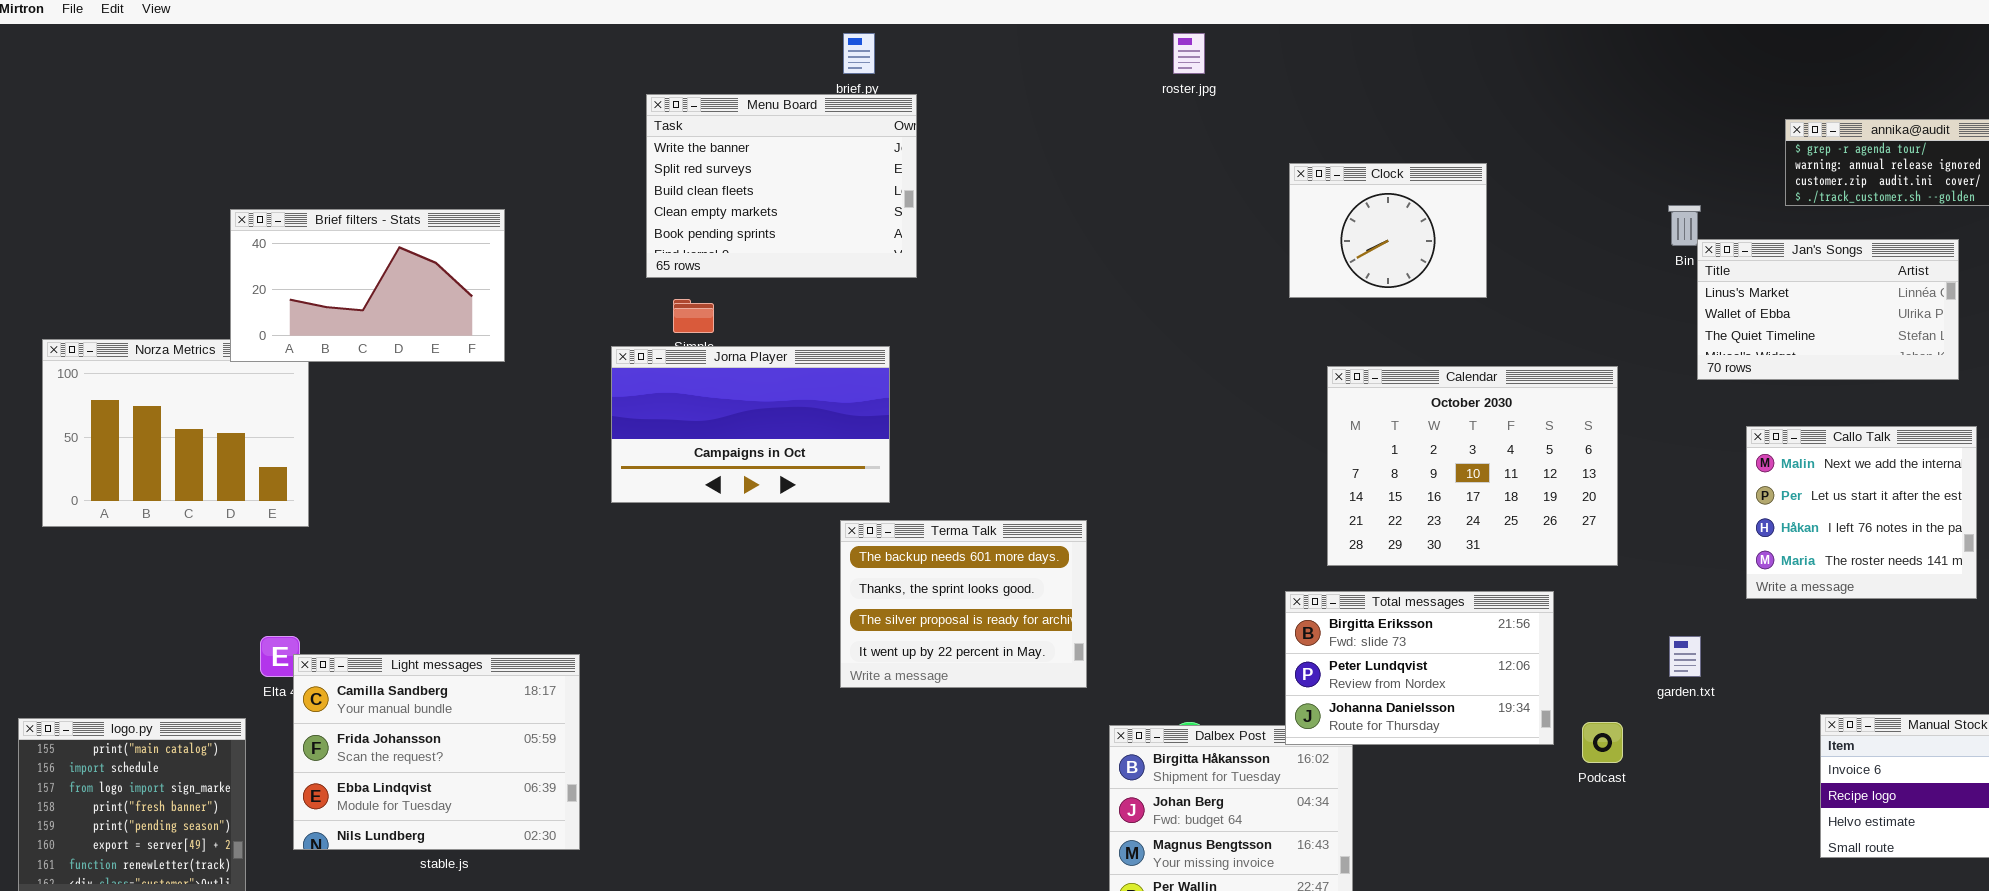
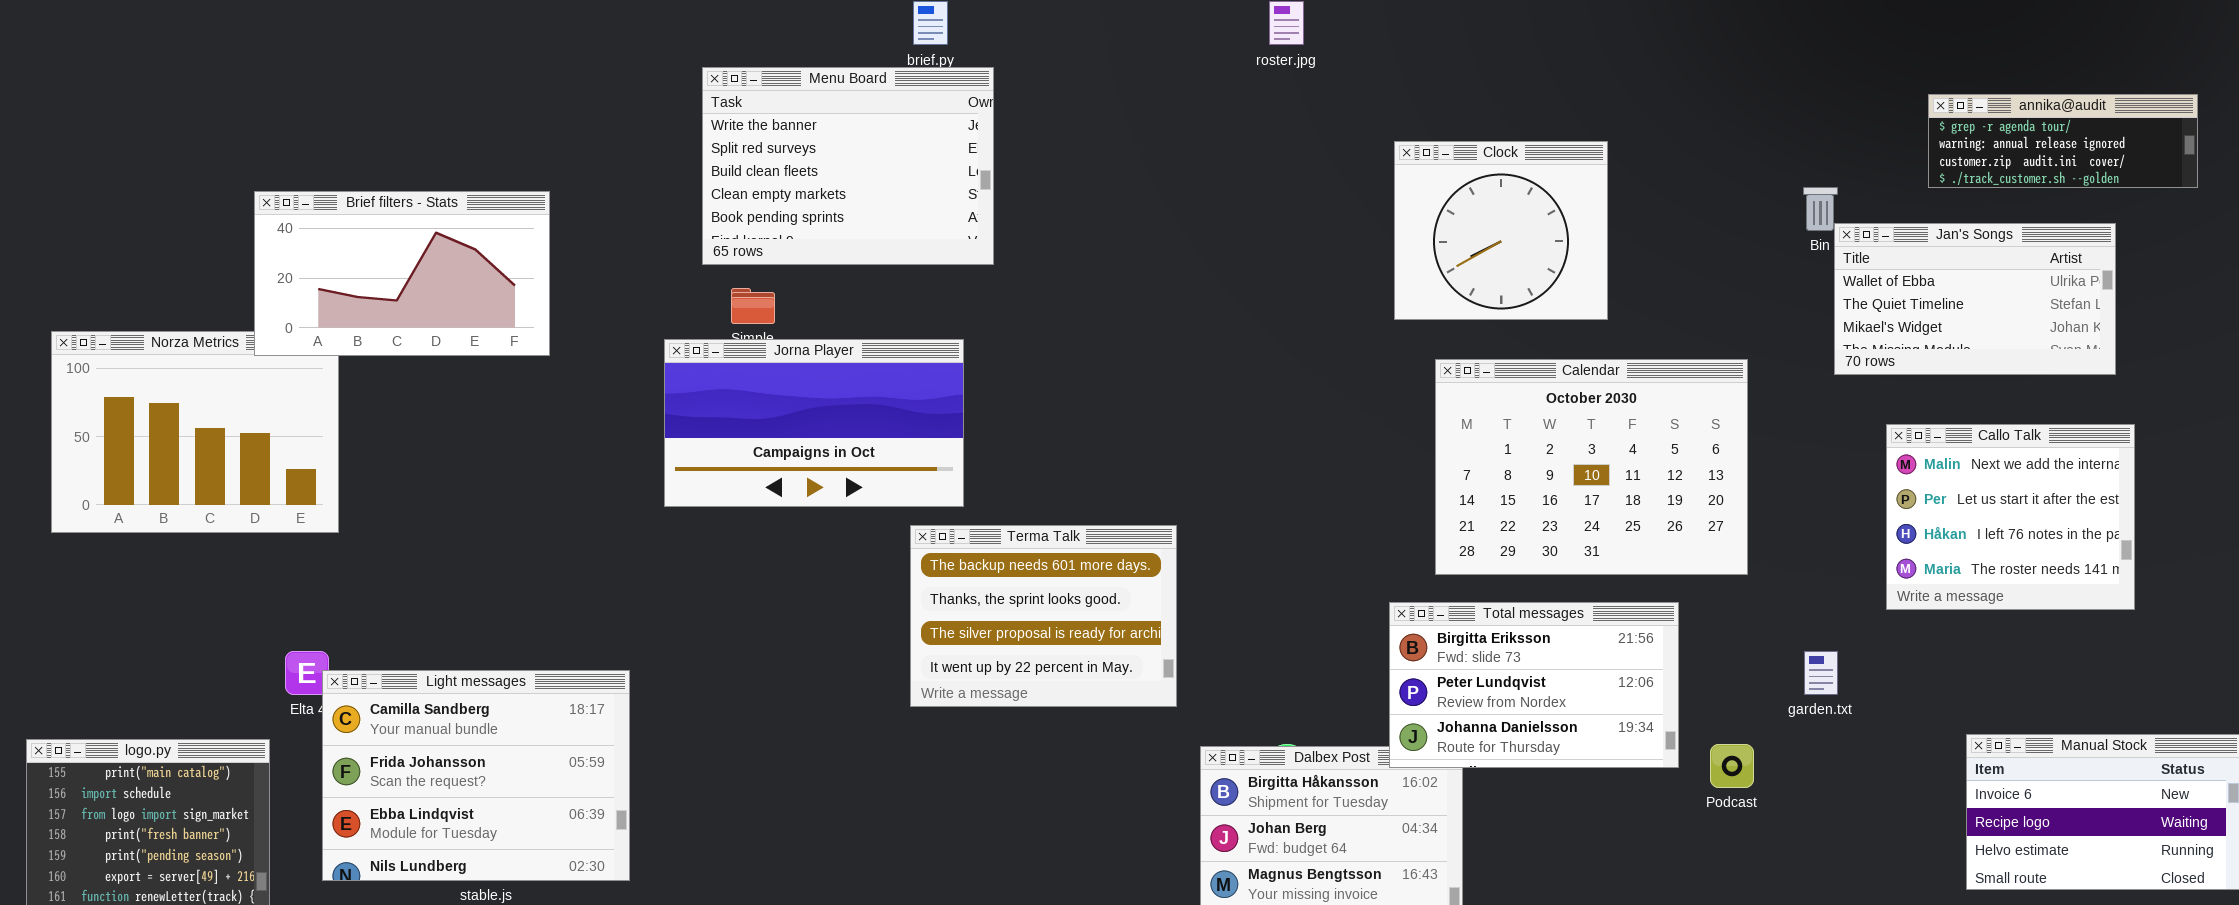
Clock: [1289,163,1487,298] -> [1394,141,1608,320], resized
Jan's Songs: [1697,239,1959,380] -> [1834,223,2116,375], scrolled down 1 row

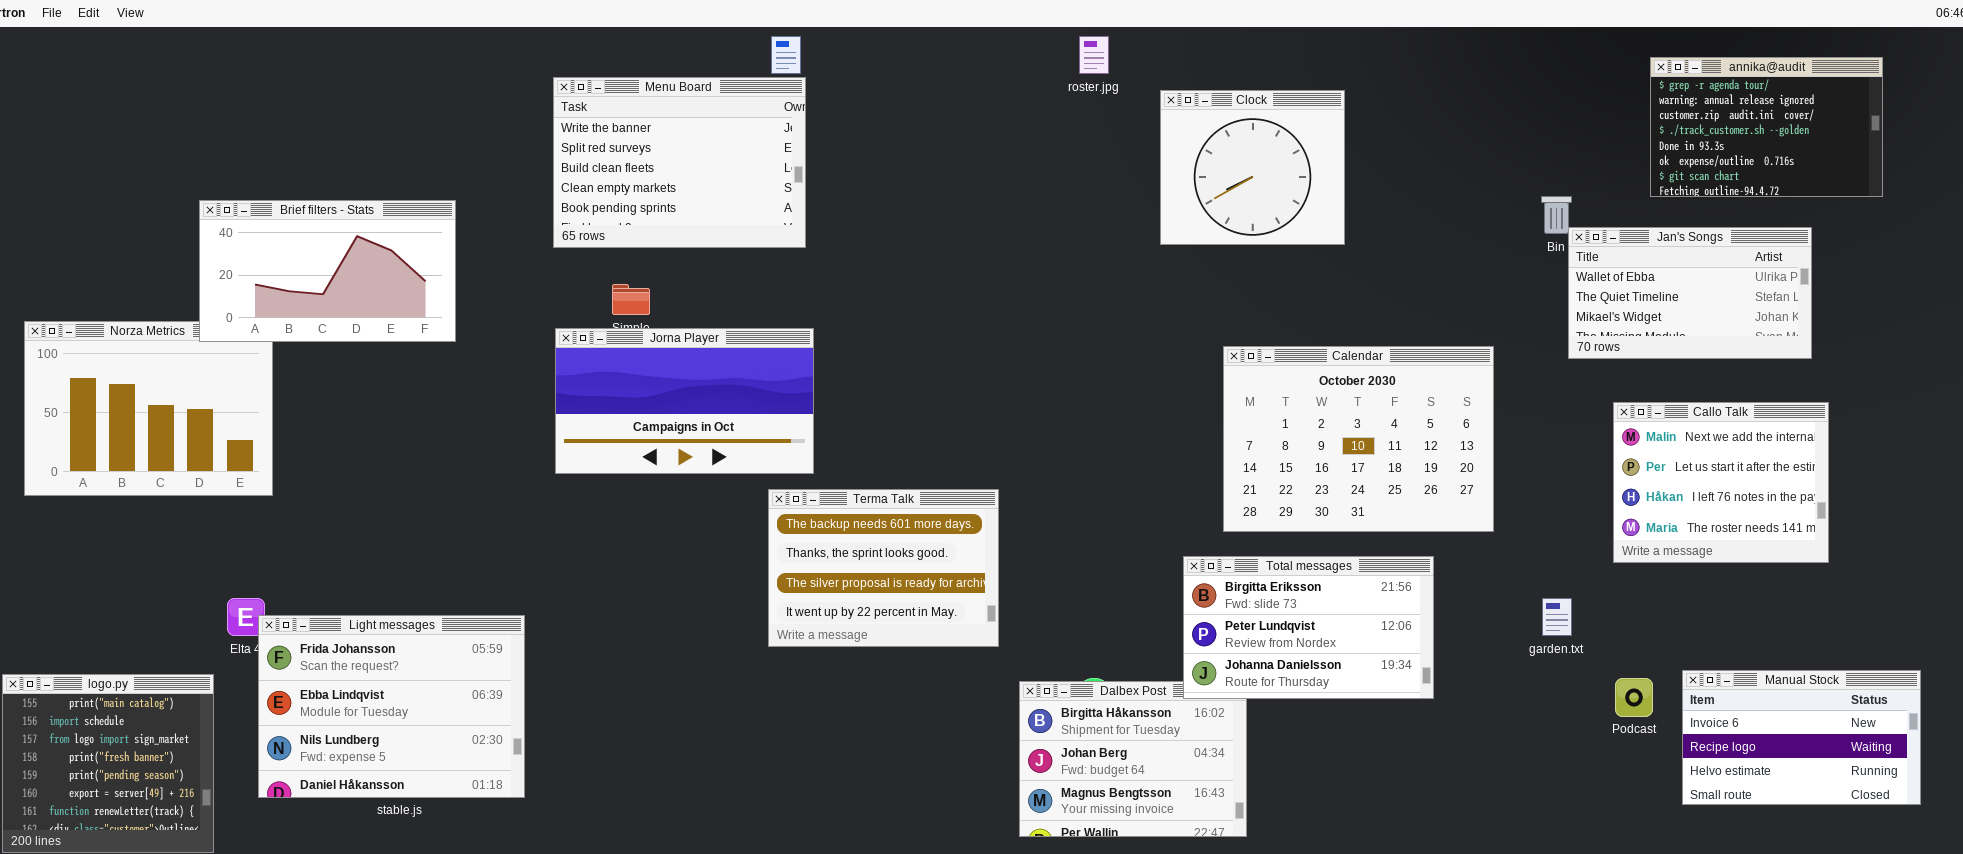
Menu Board: [702,67,994,265] -> [553,77,806,248], moved
annika@audit: [1928,94,2198,188] -> [1650,57,1883,197], resized
Clock: [1394,141,1608,320] -> [1160,90,1345,245], moved
Light messages: [322,670,630,881] -> [258,615,525,798], scrolled down 1 row
Podcast: [1710,744,1754,788] -> [1615,678,1653,717], moved

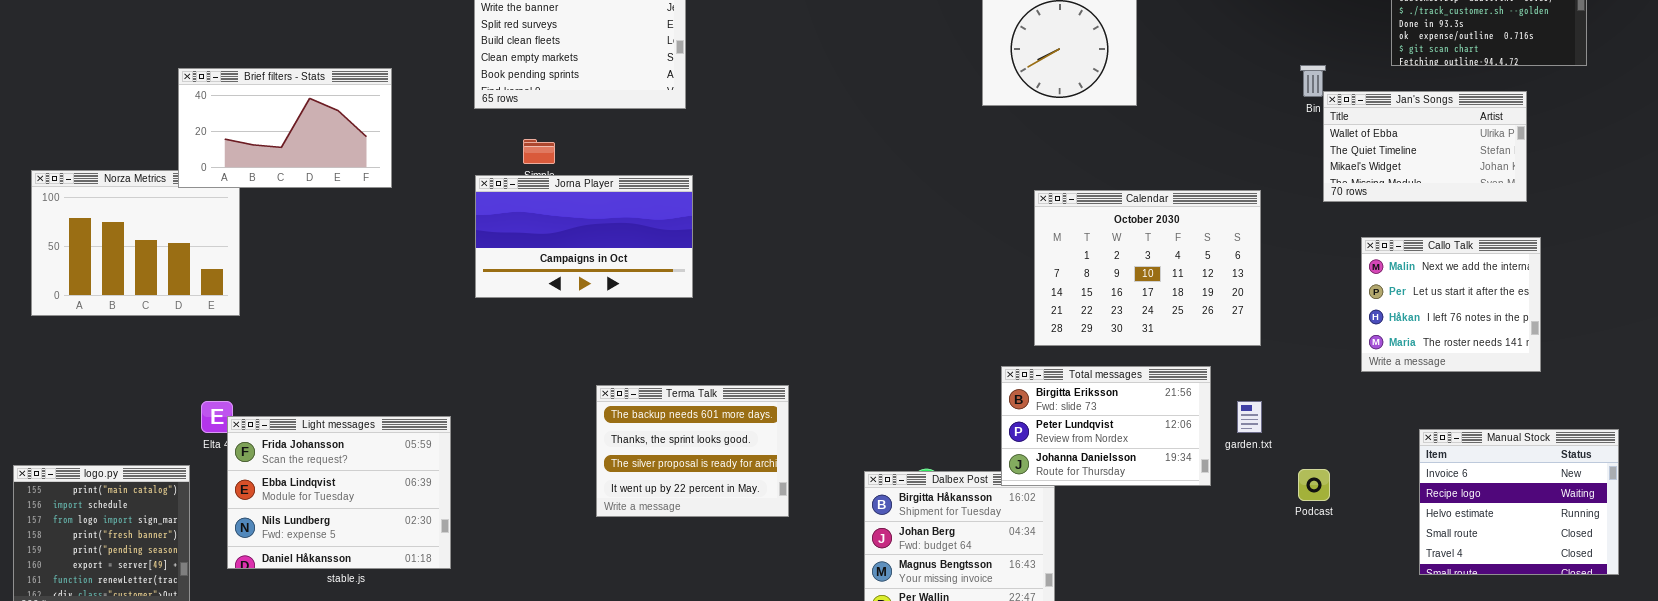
Terma Talk: [768,489,999,647] -> [596,385,789,517], moved
garden.txt: [1542,598,1572,636] -> [1237,401,1262,433], moved
Manual Stock: [1682,670,1921,805] -> [1419,429,1619,575], resized
Podcast: [1615,678,1653,717] -> [1298,469,1330,501], moved

